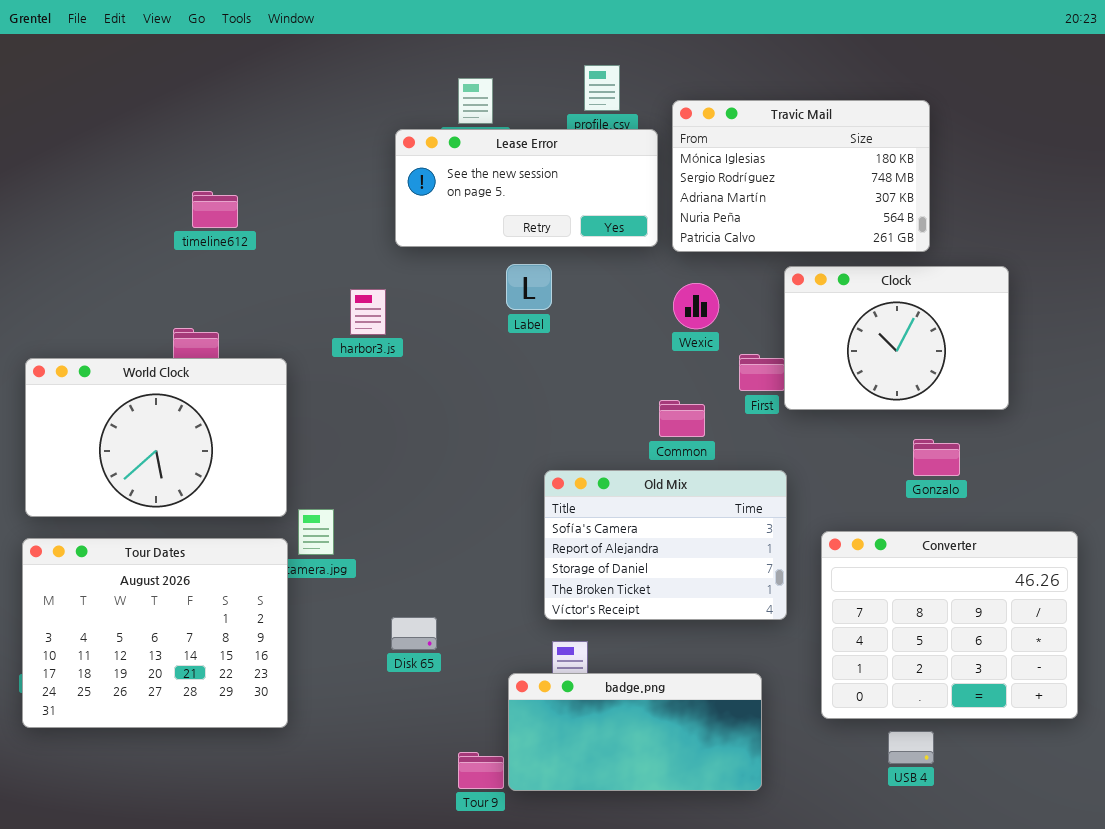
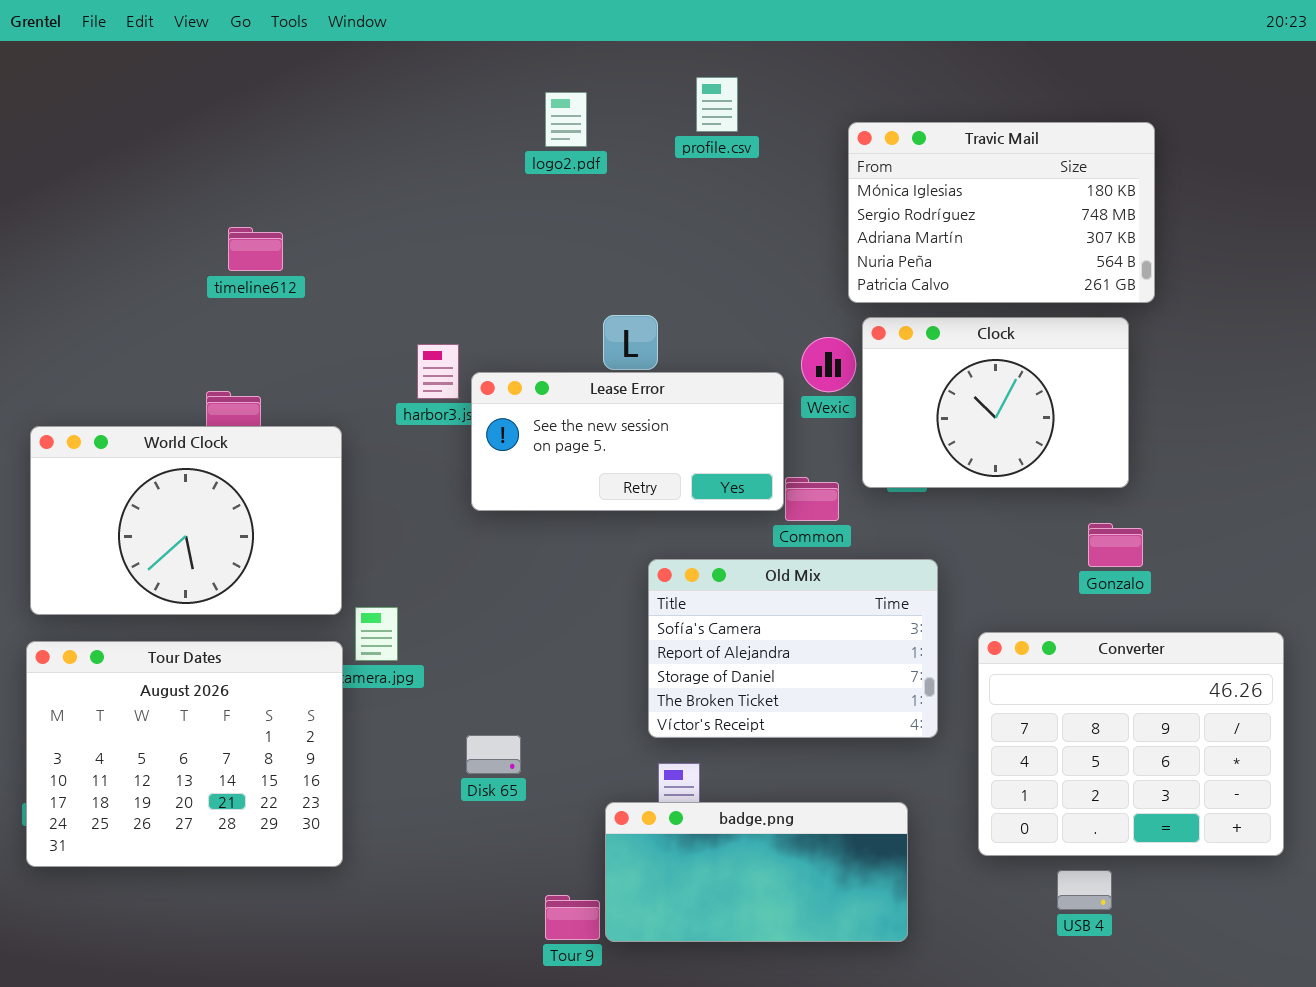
Travic Mail: [672,100,930,252] -> [848,122,1155,303], moved
Lease Error: [395,129,658,247] -> [471,372,784,511], moved
Clock: [784,266,1009,410] -> [862,317,1129,488], moved

